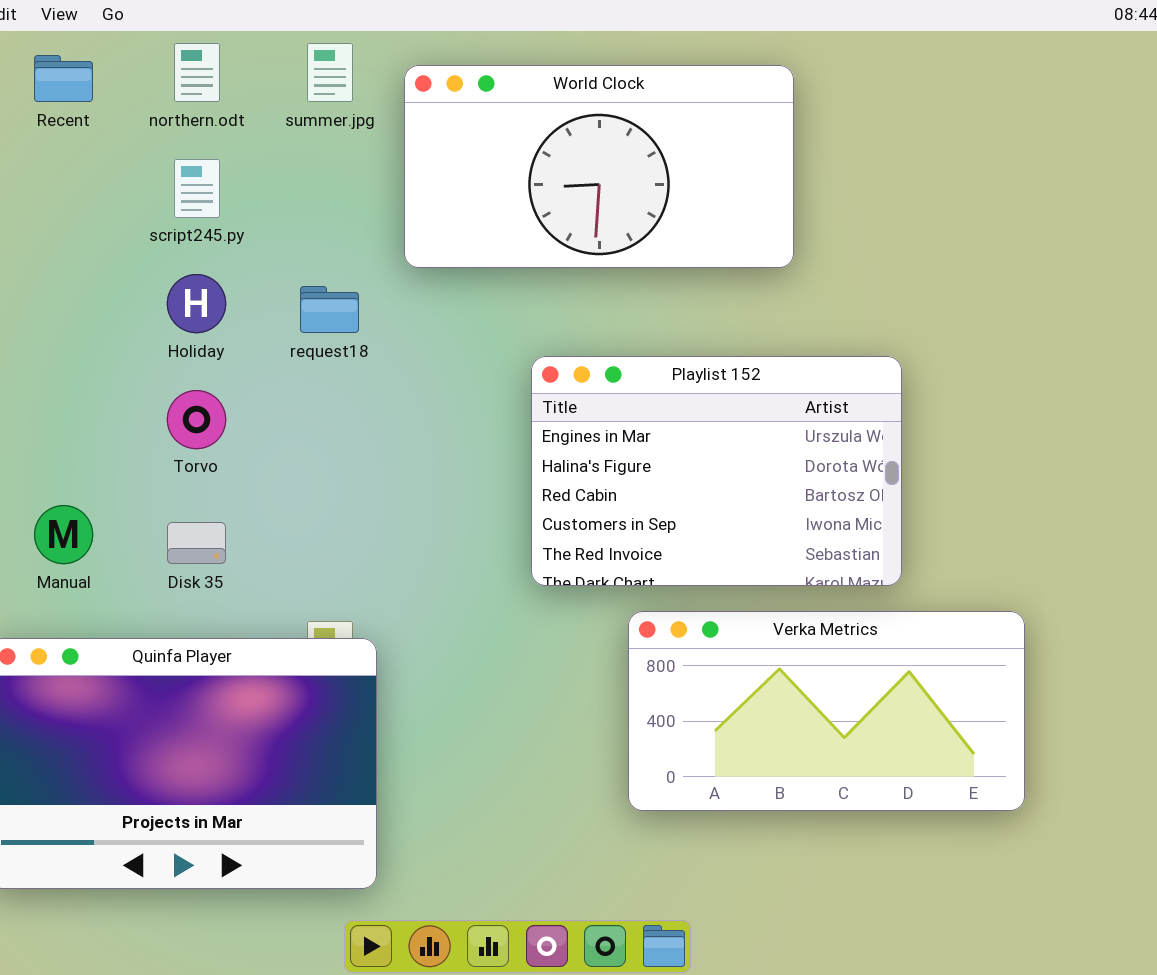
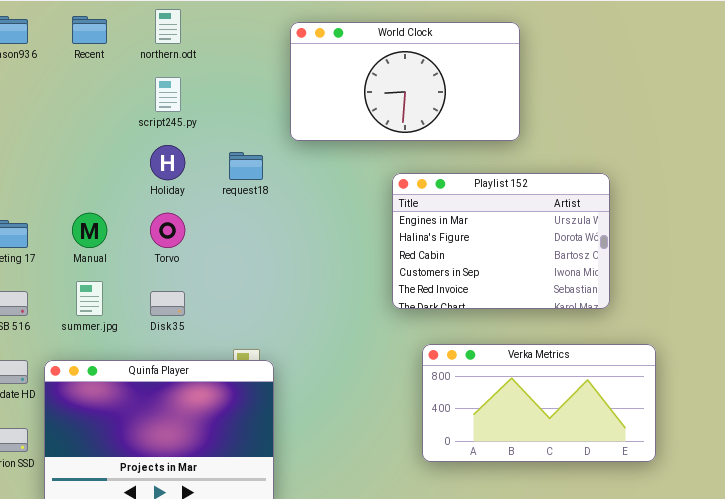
summer.jpg: [307,43,353,102] -> [76,281,103,316], moved
Playlist 152: [531,356,902,586] -> [392,173,610,309], moved
Manual: [34,505,93,564] -> [72,213,107,248], moved

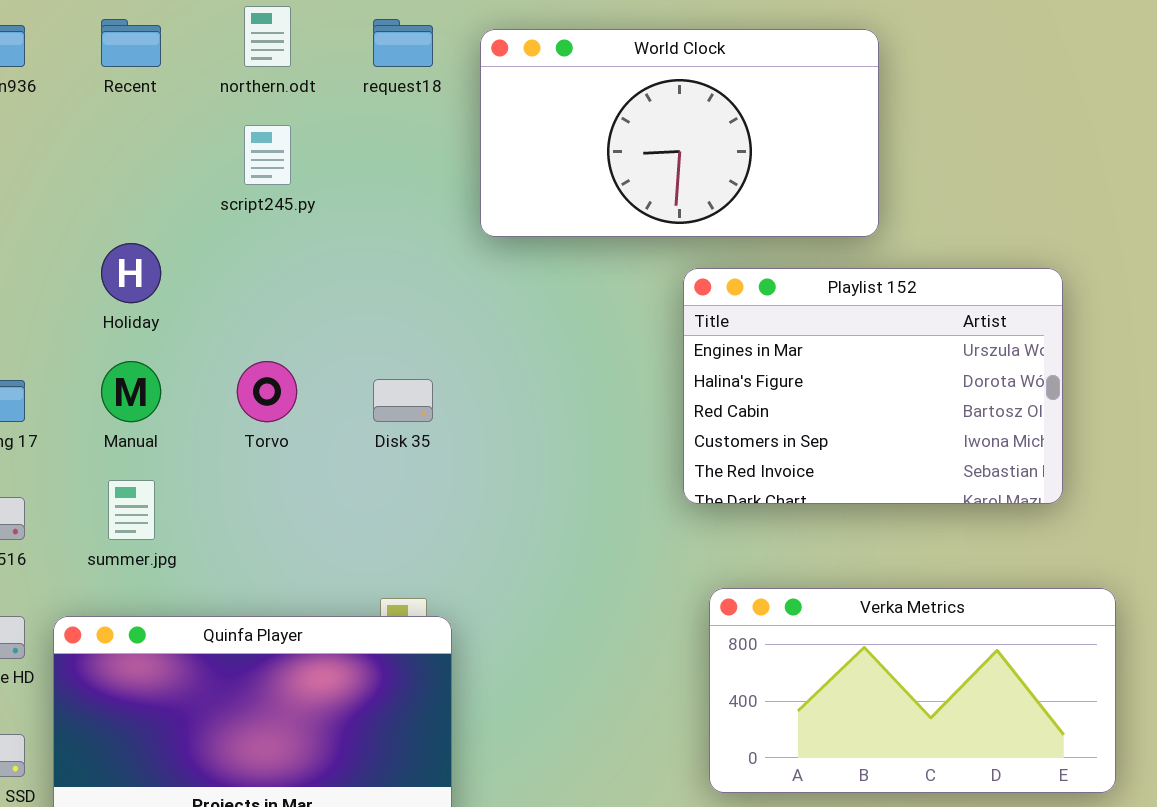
Holiday: [150,145,185,180] -> [101,243,161,303], moved
request18: [229,152,263,180] -> [373,19,433,67], moved
Playlist 152: [392,173,610,309] -> [683,268,1063,504], moved
Disk 35: [150,291,185,316] -> [373,379,433,422], moved

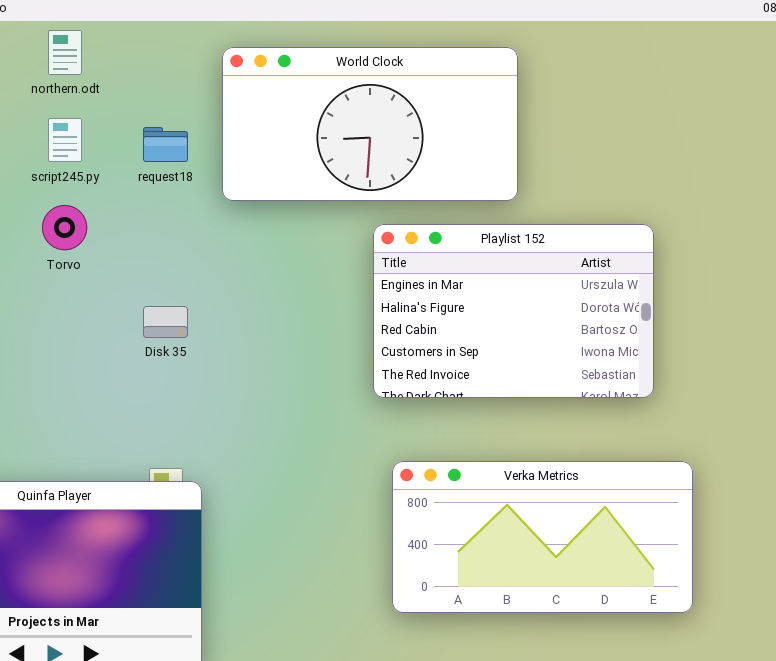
request18: [373,19,433,67] -> [143,127,188,162], moved
Torvo: [237,361,297,422] -> [42,205,87,250], moved

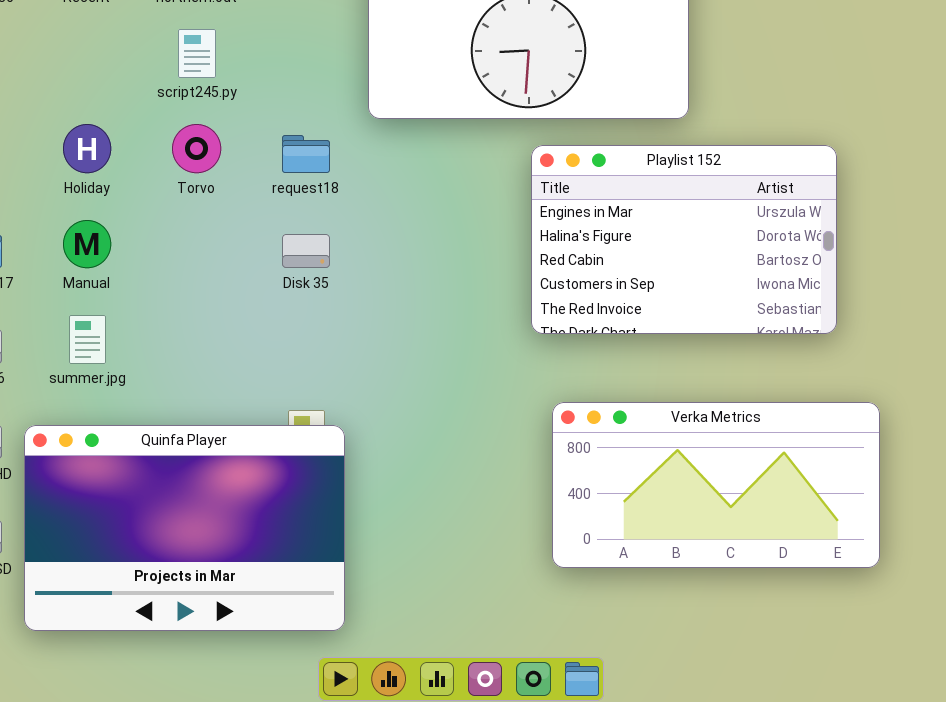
request18: [143,127,188,162] -> [282,135,330,173], moved

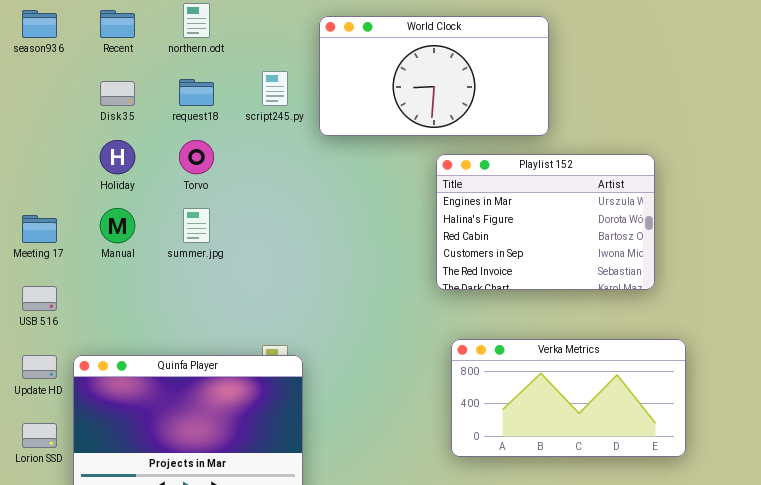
script245.py: [178,29,216,78] -> [262,71,288,106], moved
request18: [282,135,330,173] -> [179,79,214,106], moved
Disk 35: [282,234,330,268] -> [100,81,135,106], moved
summer.jpg: [69,315,106,364] -> [183,208,210,243], moved

